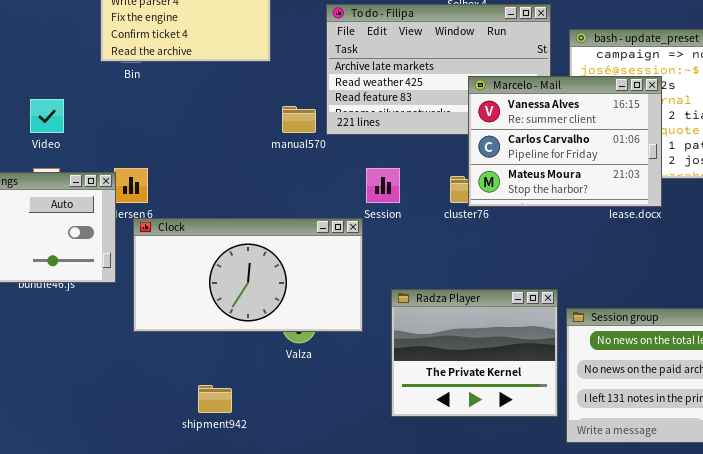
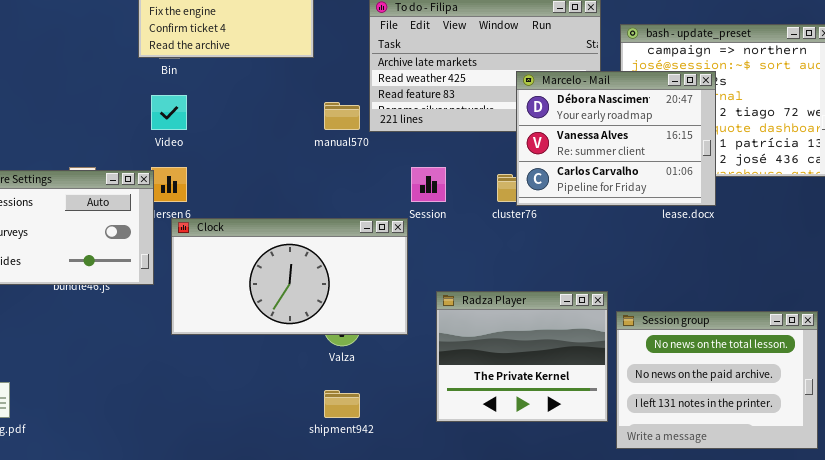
Marcelo - Mail: [468,76,662,207] -> [516,71,716,206], scrolled up 1 row
Video: [30,99,64,133] -> [151,95,187,130], moved
shipment942: [198,385,232,413] -> [324,390,360,418], moved

